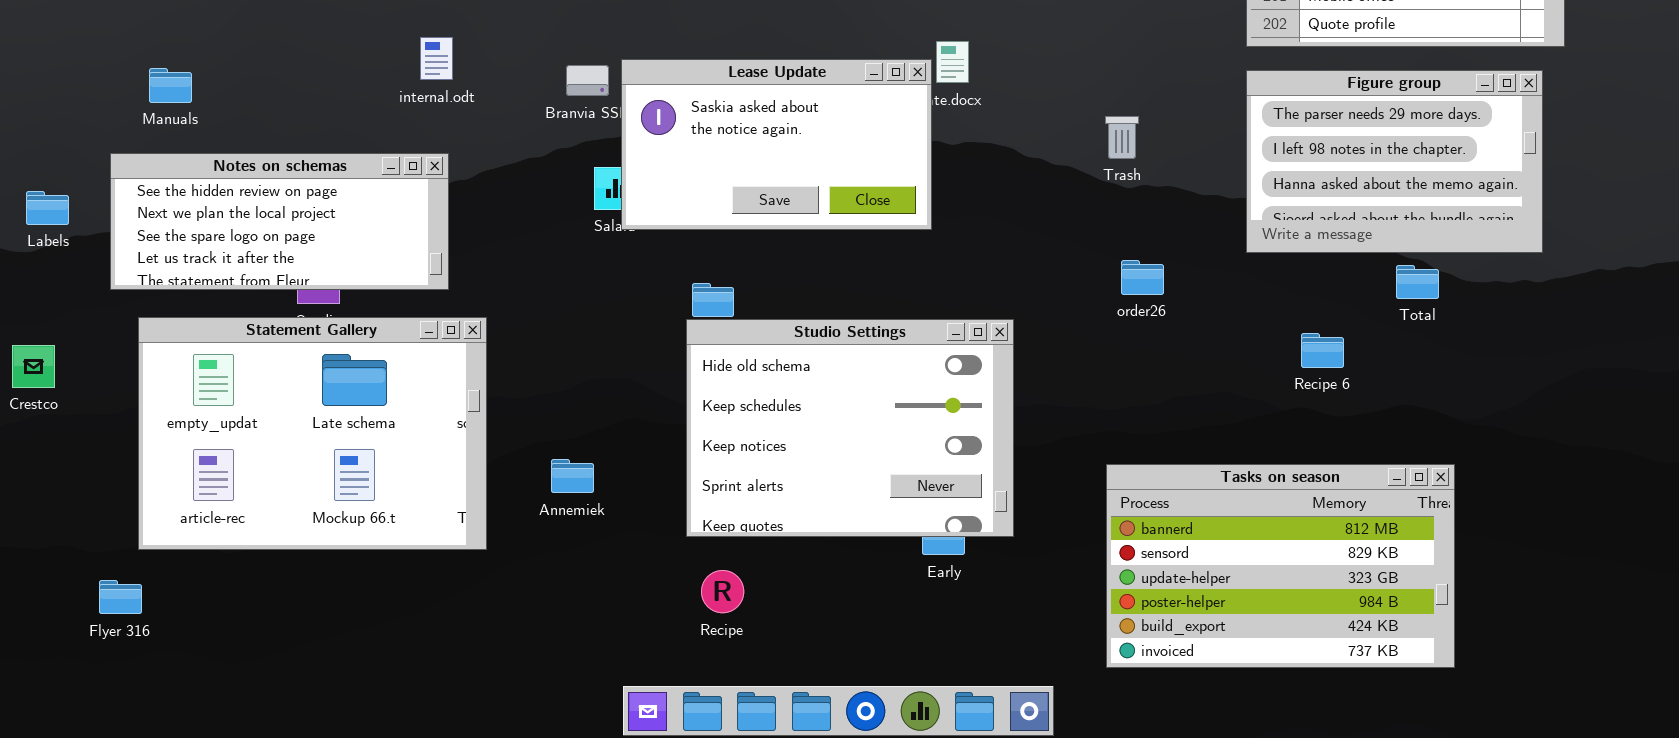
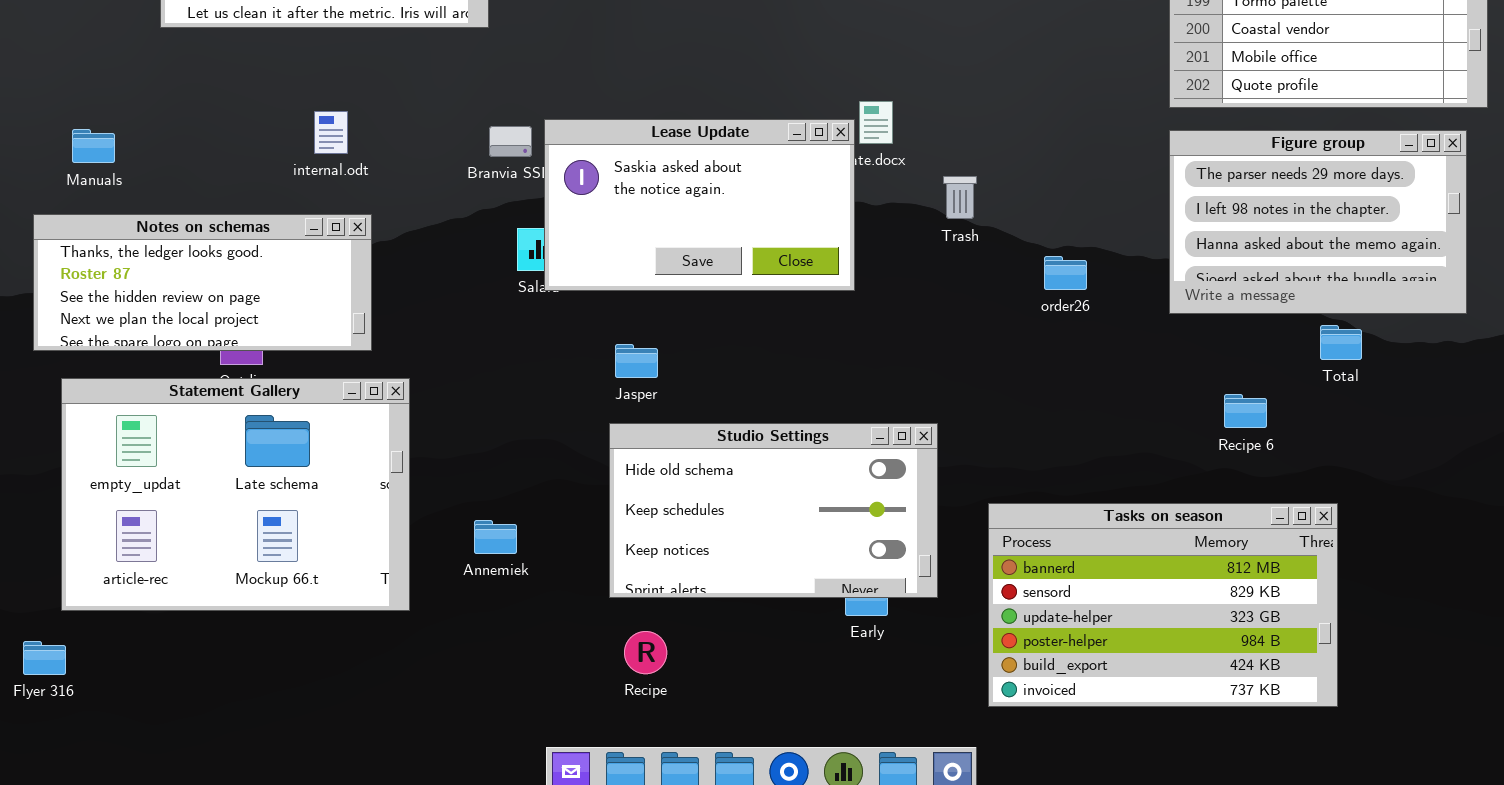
internal.odt: [420,37,453,80] -> [314,111,348,154], moved
Trash: [1105,116,1139,159] -> [943,176,977,219], moved
Notes on schemas: [110,153,449,290] -> [33,214,372,351], scrolled up 2 rows
order26: [1121,260,1164,295] -> [1044,256,1087,290], moved
Studio Settings: [686,319,1014,537] -> [609,423,938,598], resized
Tasks on season: [1106,464,1455,668] -> [988,503,1338,707], moved

